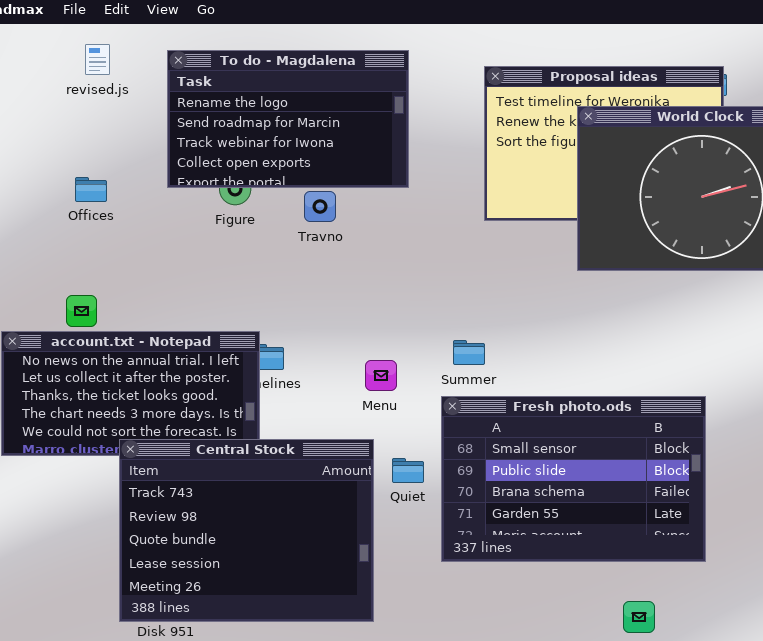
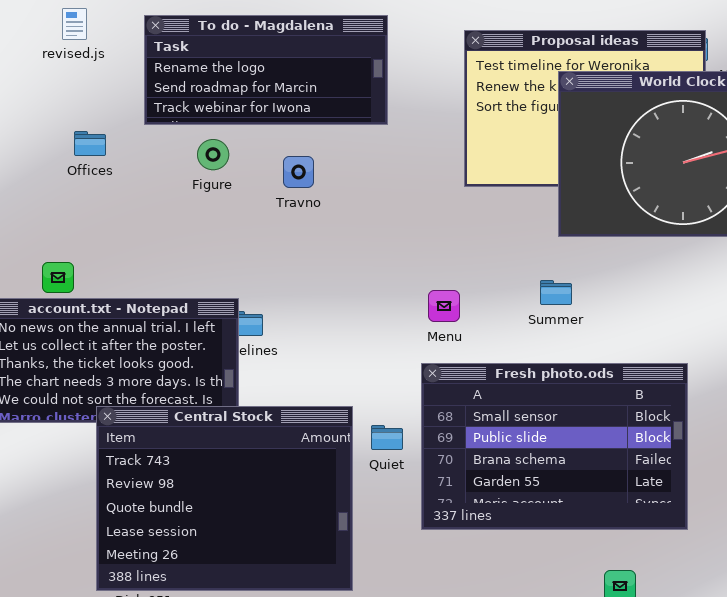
To do - Magdalena: [167,50,409,188] -> [144,15,388,125], resized
Offices: [75,177,107,202] -> [74,131,106,156], moved
Summer: [453,340,485,365] -> [540,280,572,305], moved
Menu: [365,360,397,391] -> [428,290,460,322], moved

